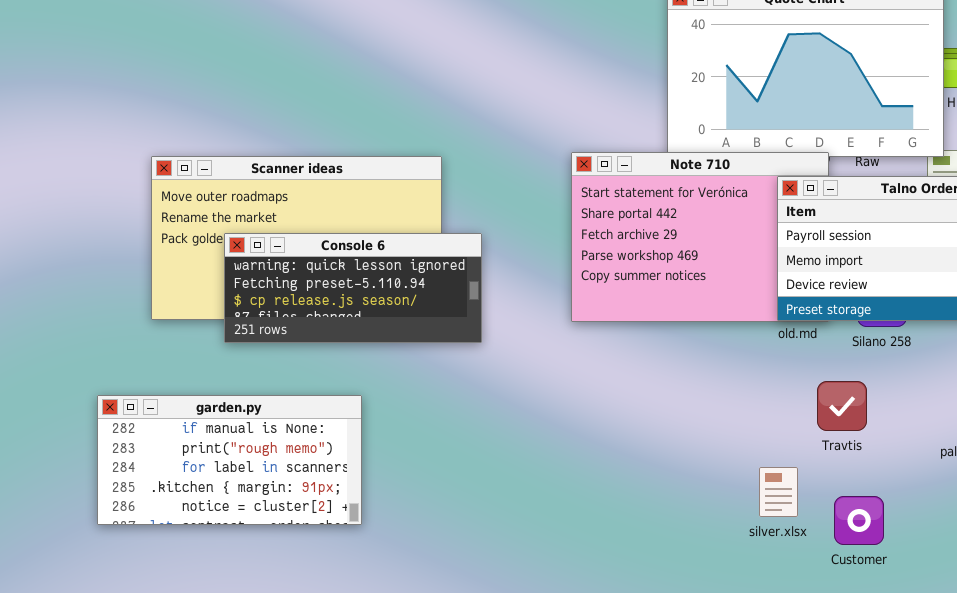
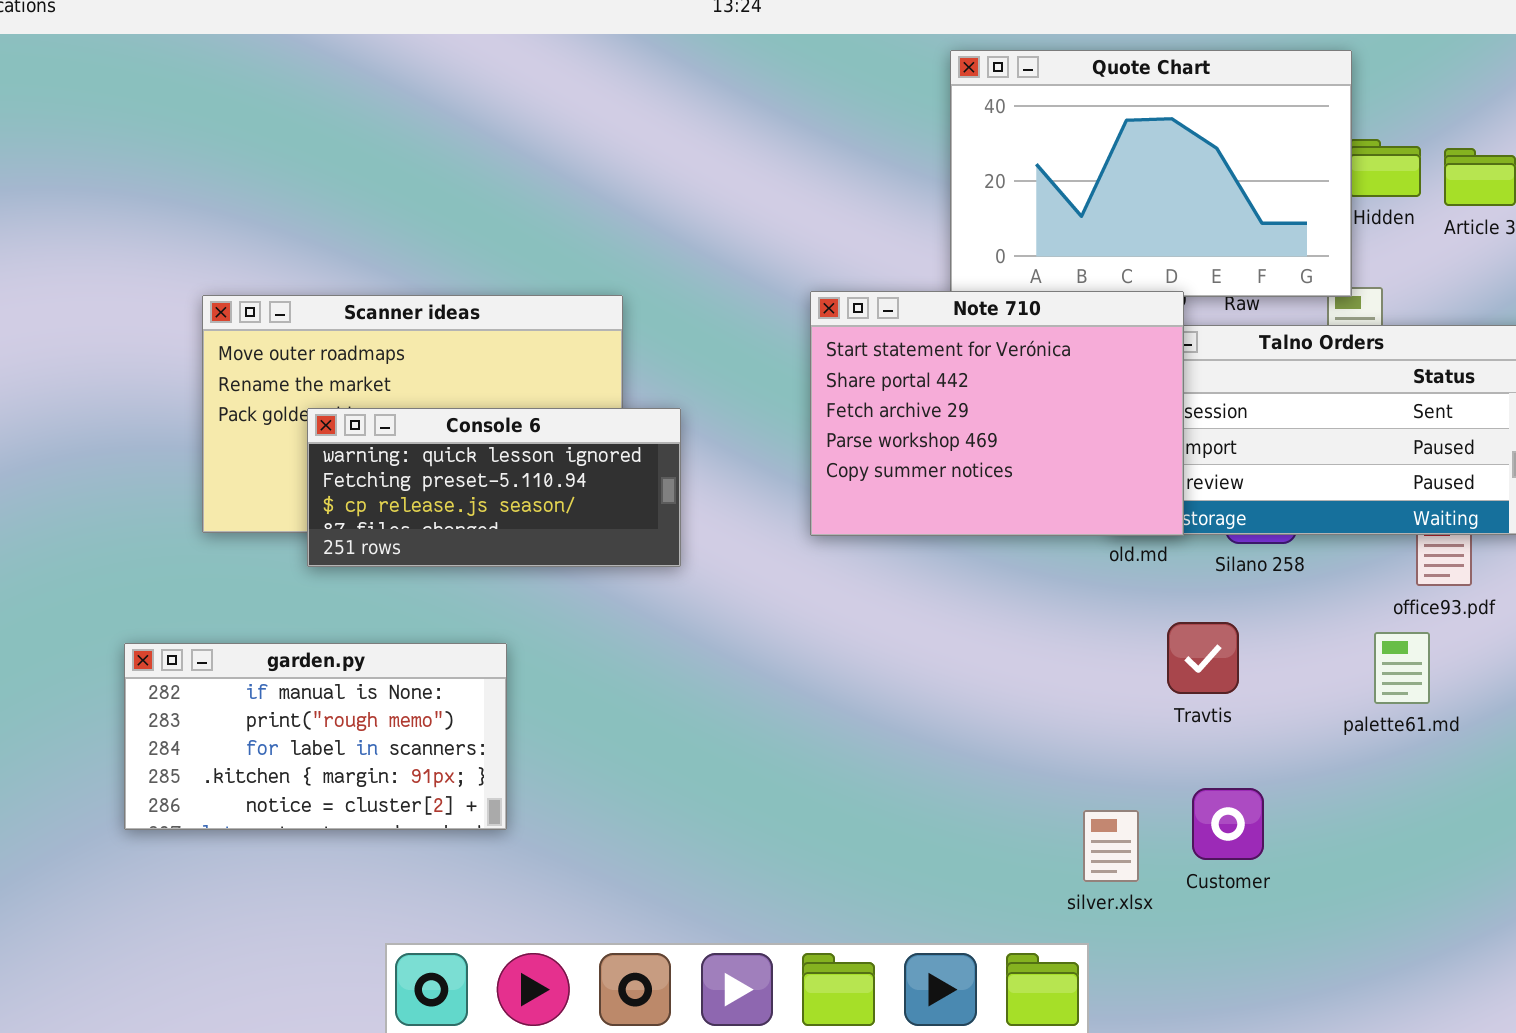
Note 710: [571,152,829,322] -> [810,291,1184,536], raised
silver.xlsx: [759,467,798,517] -> [1083,810,1139,882], moved

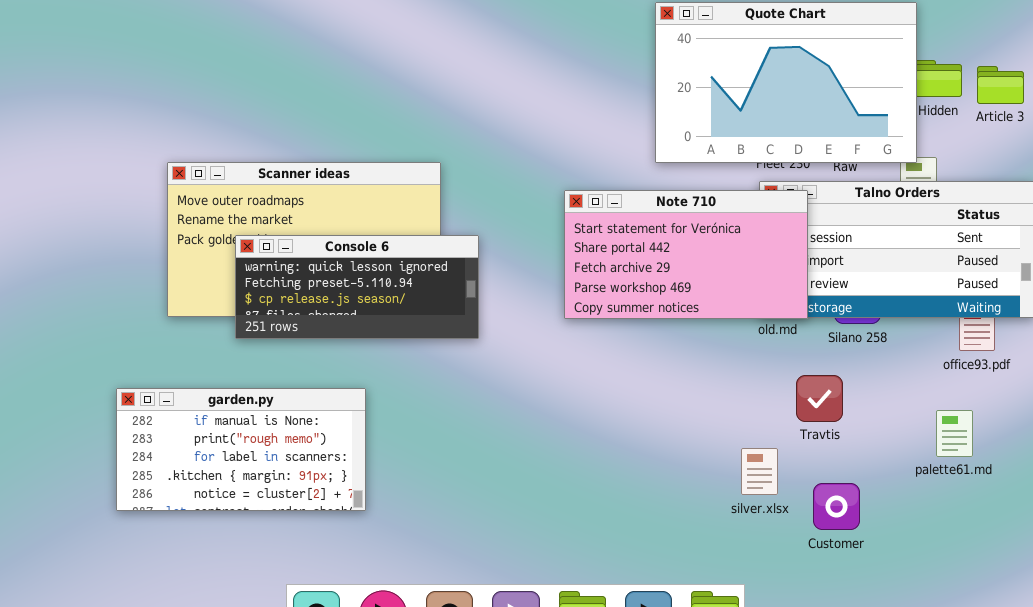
Note 710: [810,291,1184,536] -> [564,190,808,319], resized
palette61.md: [1374,632,1430,704] -> [936,410,973,457], moved
silver.xlsx: [1083,810,1139,882] -> [741,448,778,495], moved

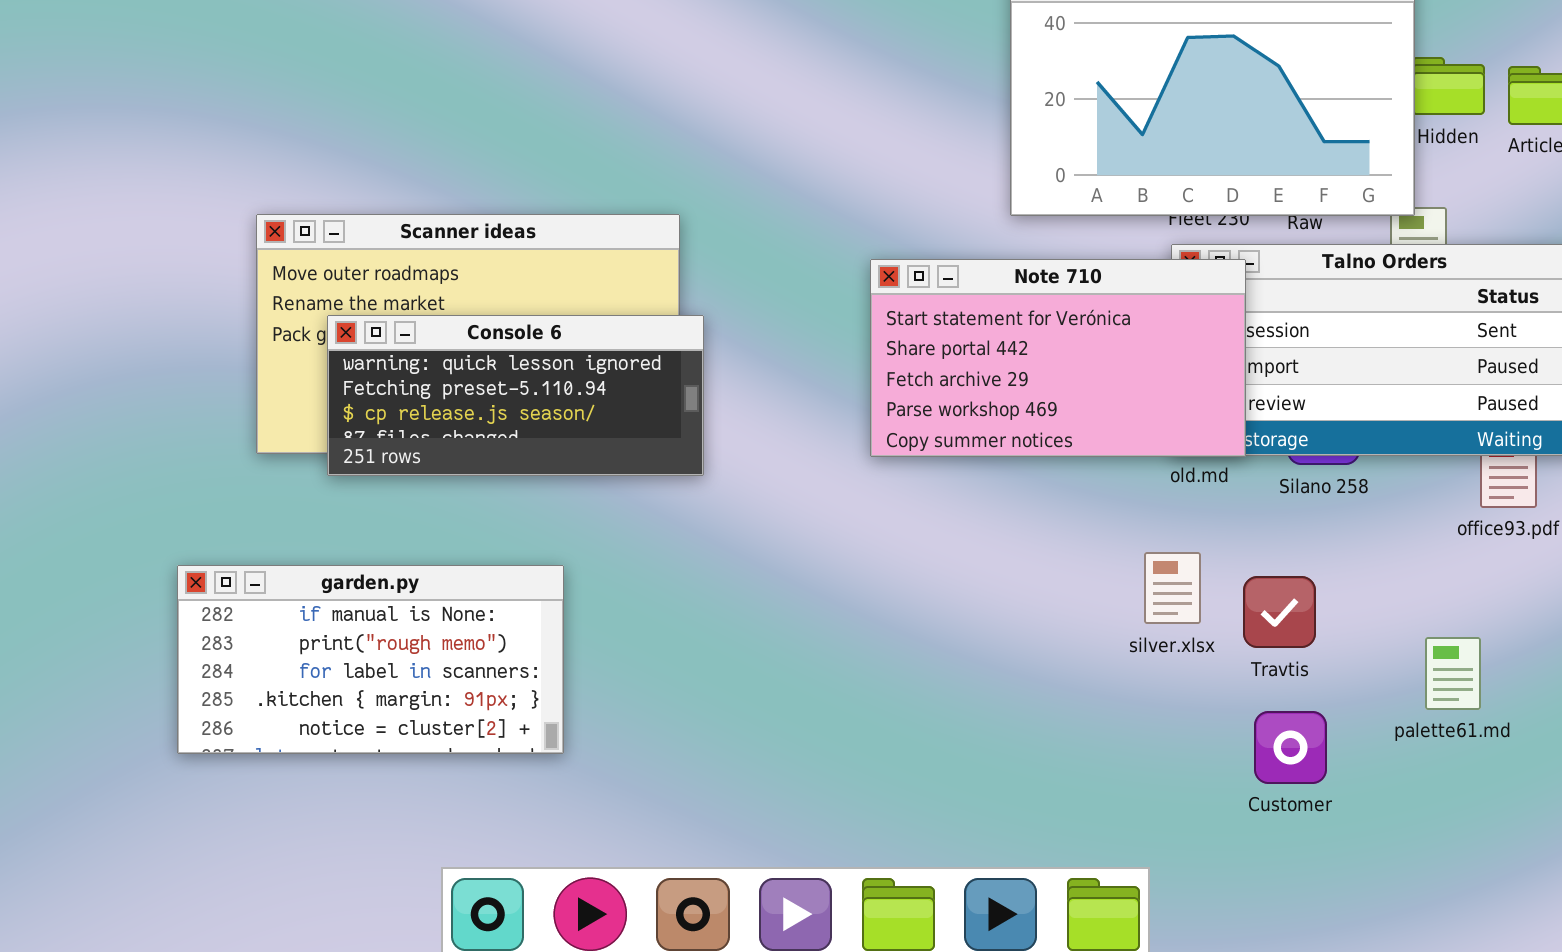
Console 6: [235,235,479,339] -> [327,315,704,476], moved
Travtis: [796,375,843,422] -> [1243,576,1316,648], moved
palette61.md: [936,410,973,457] -> [1425,637,1481,710], moved
silver.xlsx: [741,448,778,495] -> [1144,552,1201,624], moved

